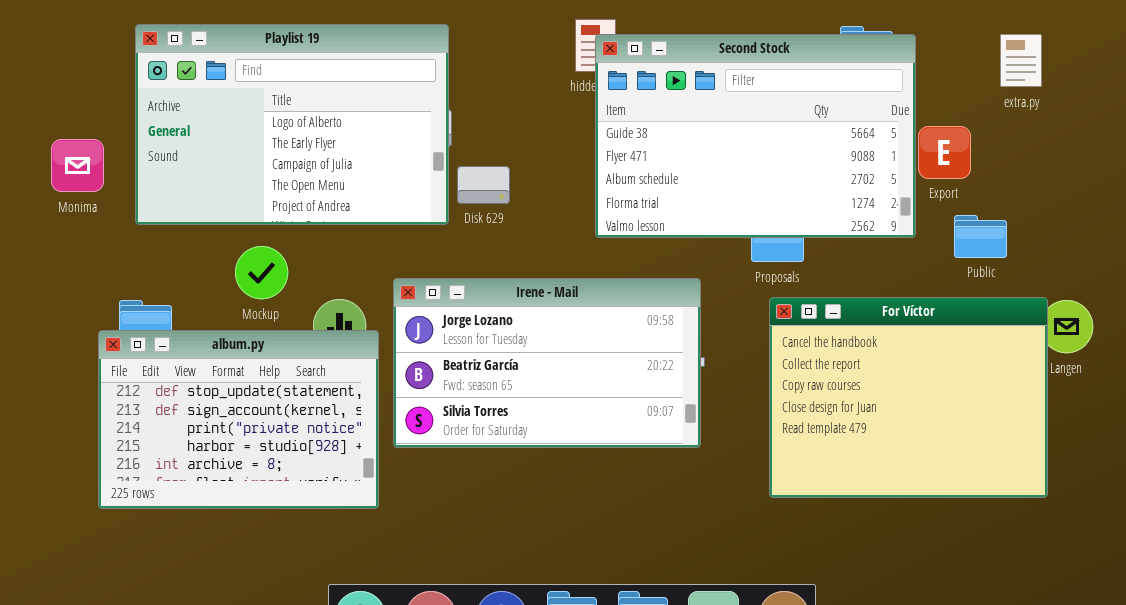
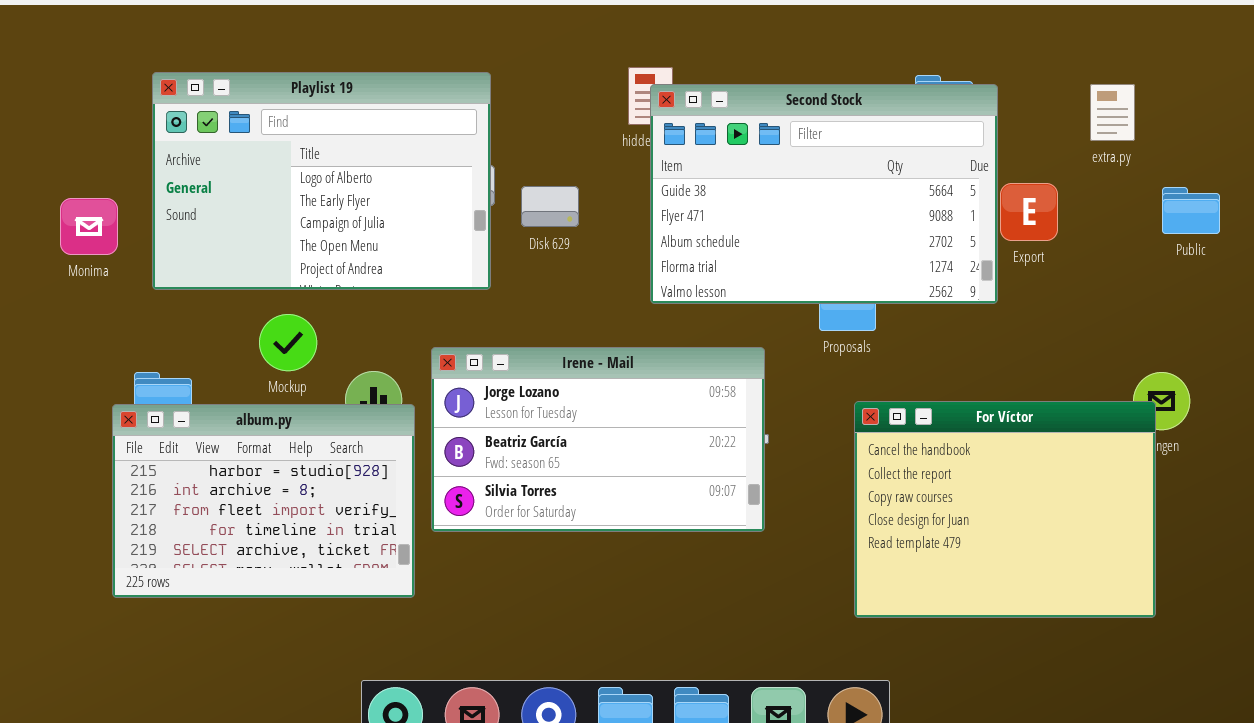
Disk 629: [457,166,510,204] -> [521,186,579,227], moved
Public: [954,215,1007,258] -> [1162,187,1220,234], moved
For Víctor: [769,297,1048,498] -> [854,401,1156,618], moved
album.py: [98,330,379,509] -> [112,404,415,598], scrolled down 3 rows

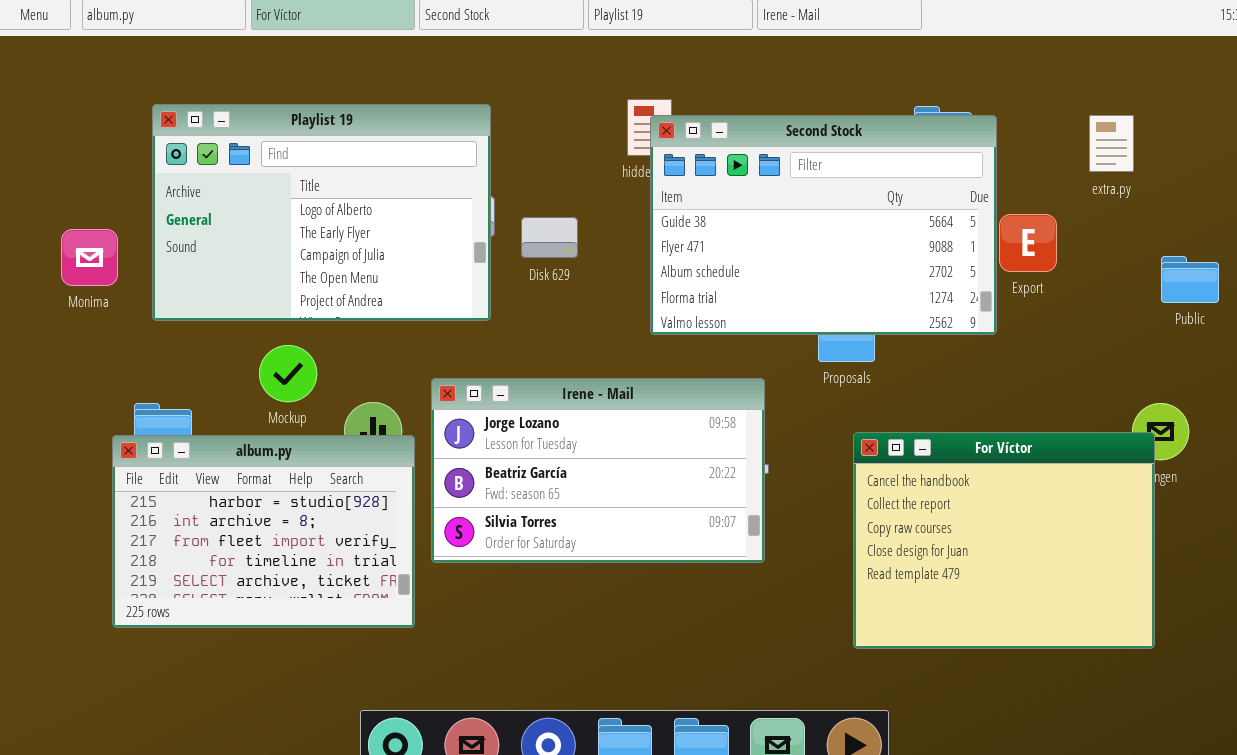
Public: [1162,187,1220,234] -> [1161,256,1219,303], moved

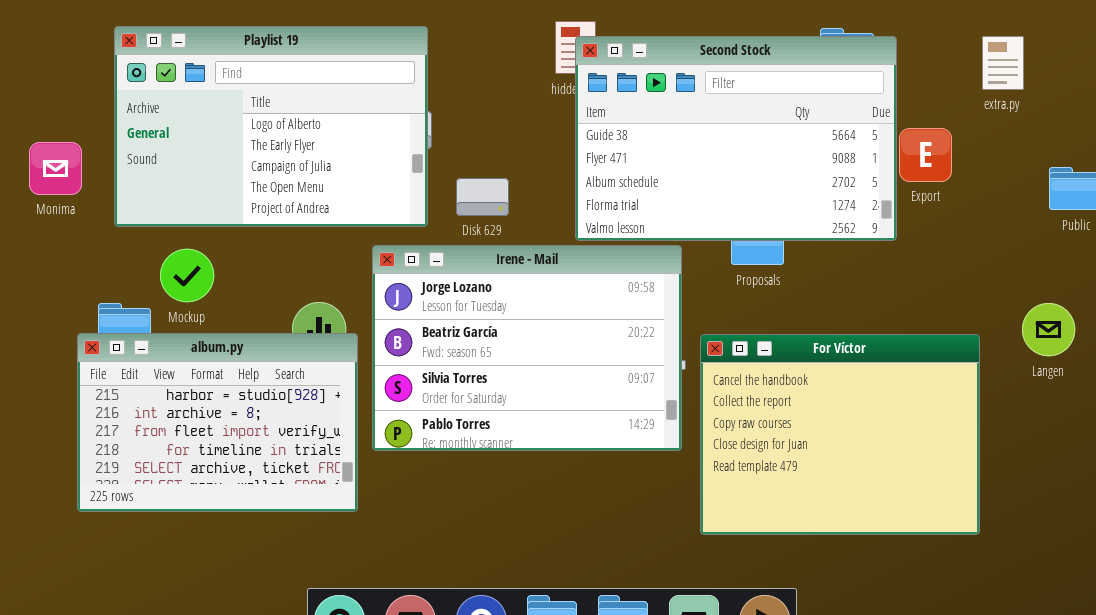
Disk 629: [521,217,578,258] -> [456,178,509,216], moved
Mockup: [259,345,317,402] -> [160,249,214,302], moved
Irene - Mail: [431,378,765,563] -> [372,245,682,451], resized
For Víctor: [853,432,1155,649] -> [700,334,980,535], moved

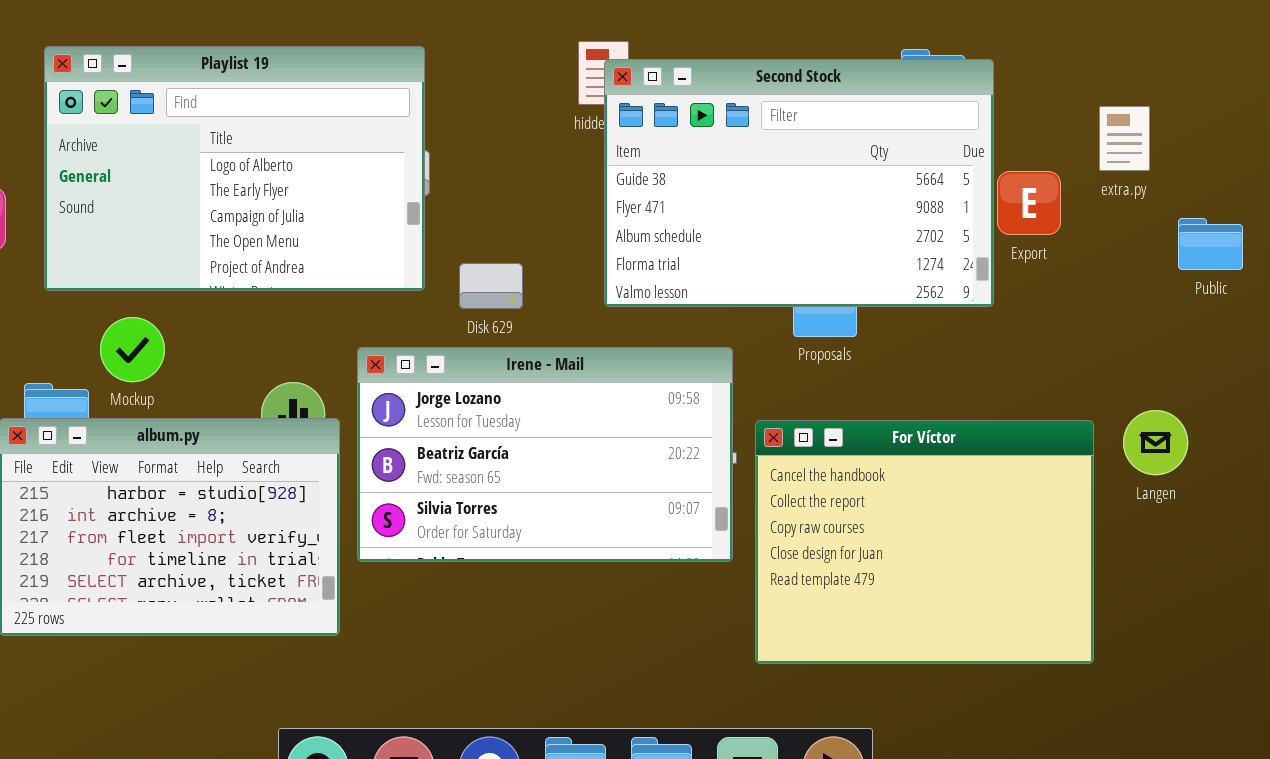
extra.py: [982,36,1024,90] -> [1099,106,1150,171], moved
Disk 629: [456,178,509,216] -> [459,263,523,309], moved
Irene - Mail: [372,245,682,451] -> [357,347,733,562], resized
Langen: [1022,303,1075,356] -> [1123,410,1188,475], moved

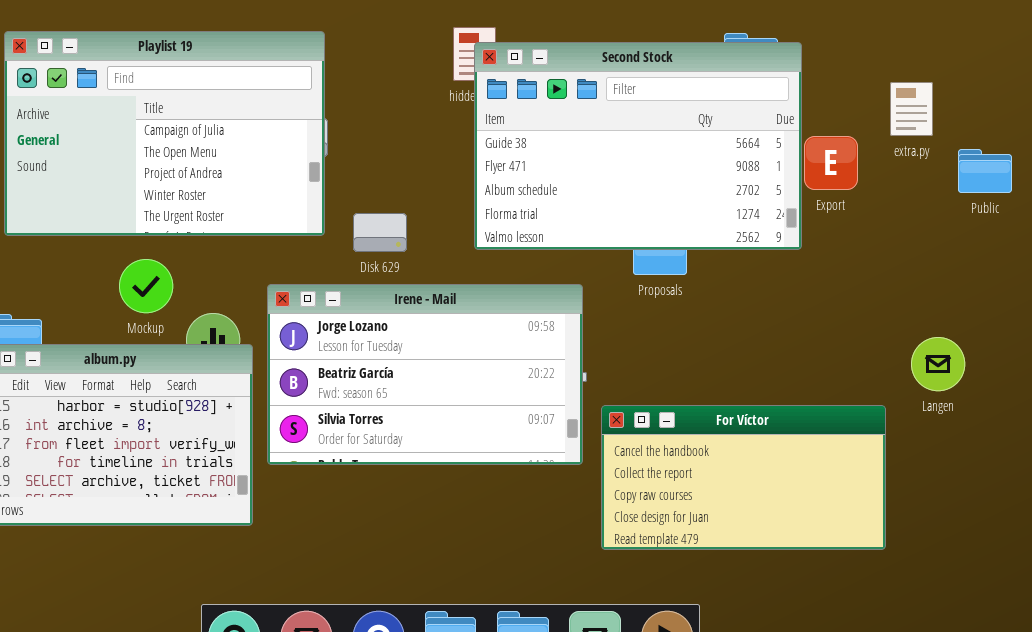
Playlist 19: [44,46,425,291] -> [4,31,325,236], scrolled down 2 rows
Public: [1178,218,1243,270] -> [958,149,1012,193], moved
Mockup: [100,317,165,382] -> [119,259,173,313], moved
For Víctor: [755,420,1094,664] -> [601,405,886,550], resized

